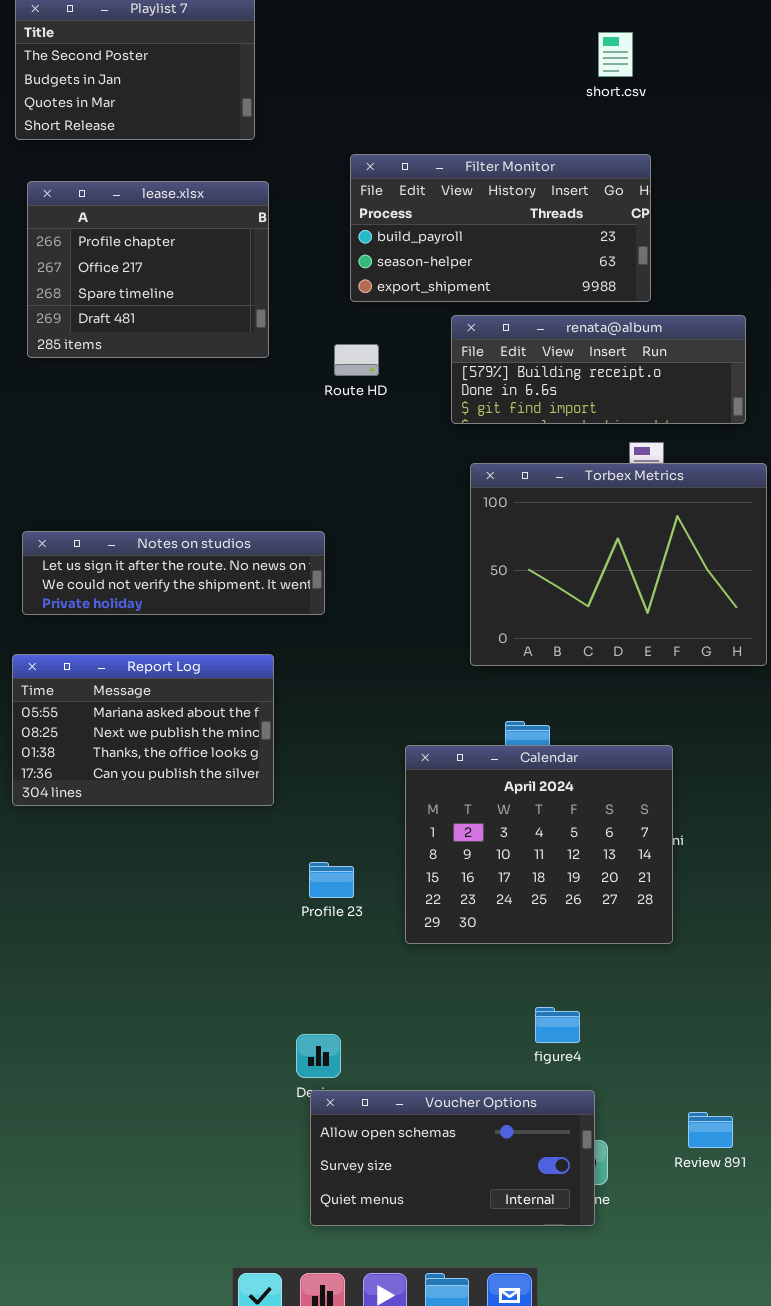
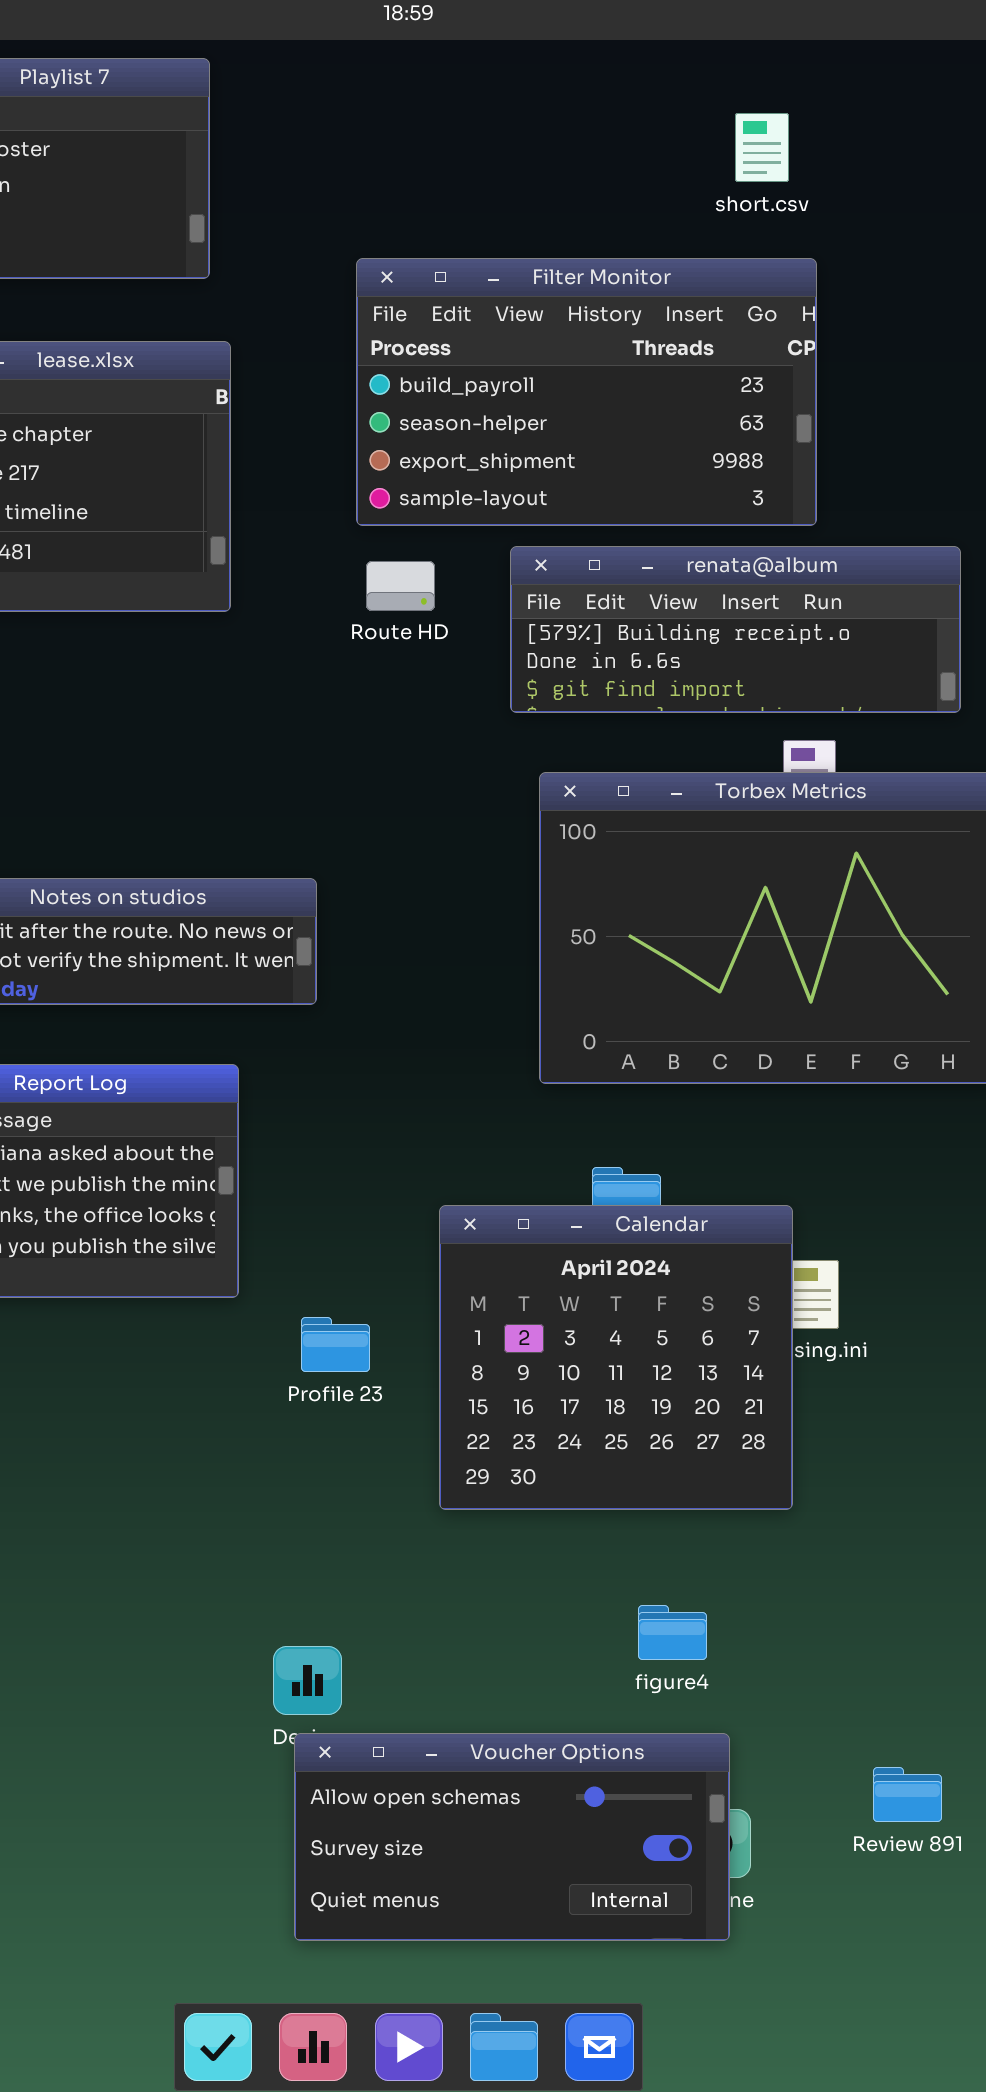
Filter Monitor: [350,154,651,302] -> [356,258,817,526], resized
Route HD: [334,344,379,376] -> [366,561,435,611], moved
Calendar: [405,745,673,944] -> [439,1205,793,1510], resized
Profile 23: [309,862,354,898] -> [301,1317,370,1372], moved

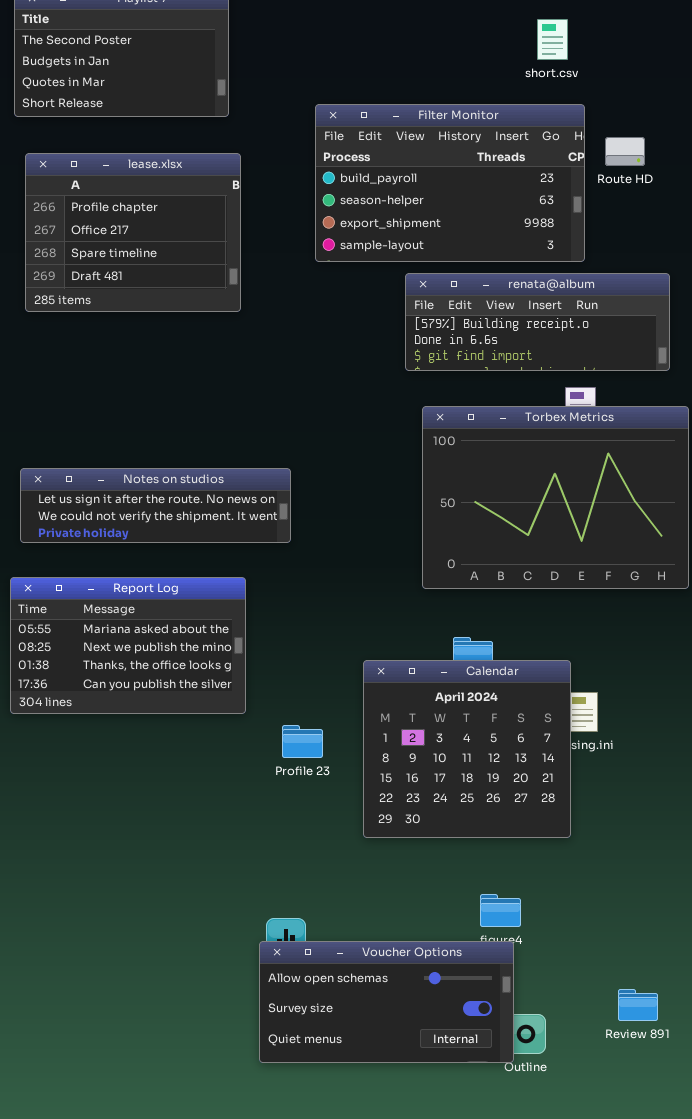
Route HD: [366,561,435,611] -> [605,137,645,166], moved
Voucher Options: [294,1733,730,1941] -> [259,941,514,1063], moved

